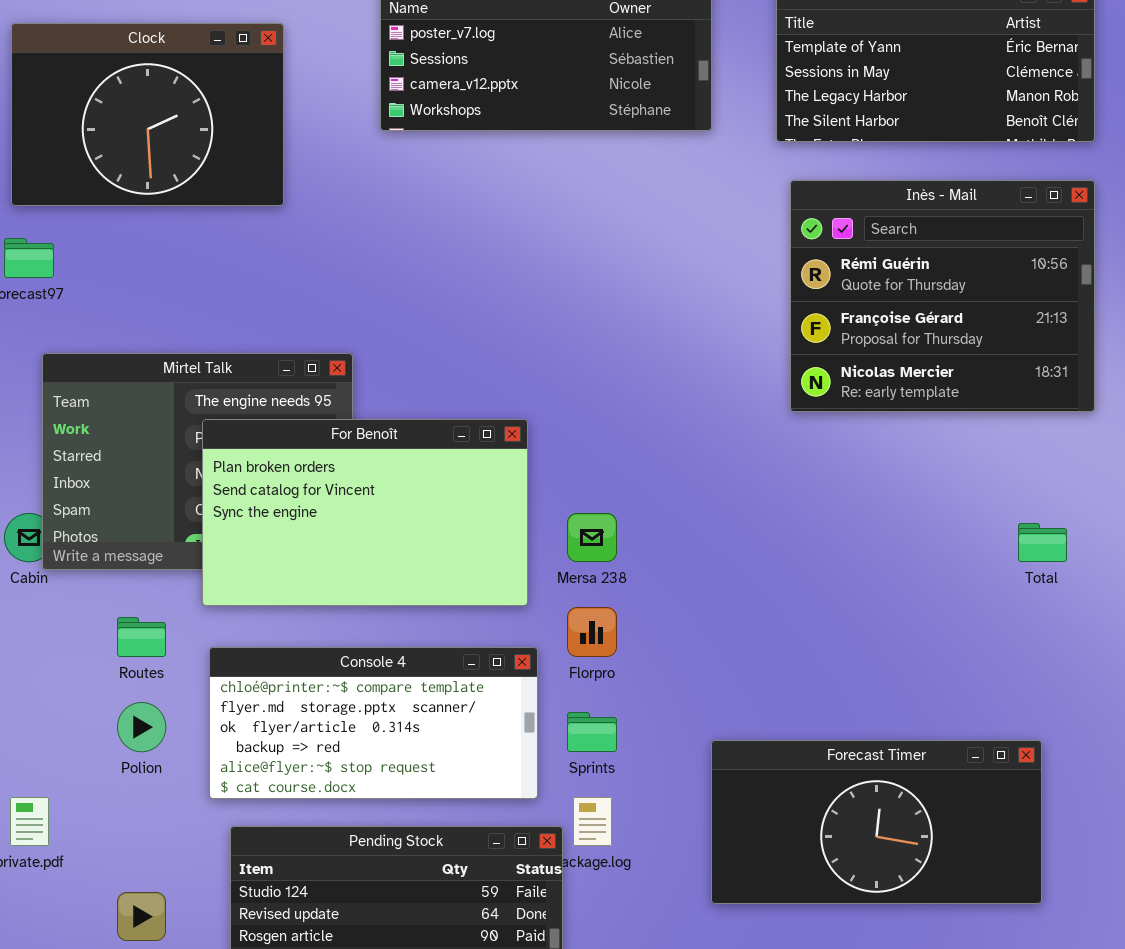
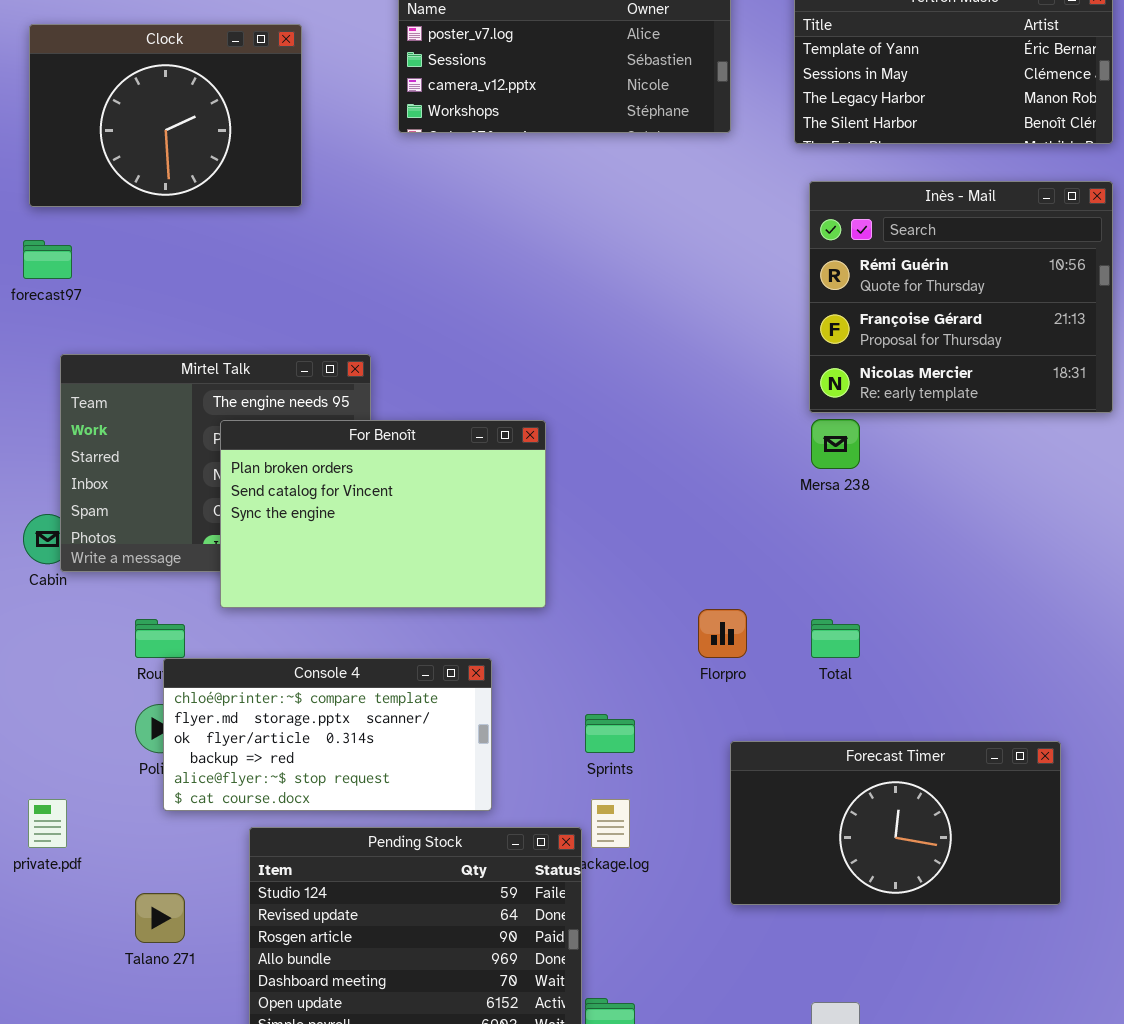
Mersa 238: [567,513,617,562] -> [811,419,860,469], moved
Total: [1018,523,1067,562] -> [811,619,860,658], moved
Florpro: [567,607,617,657] -> [698,609,747,658], moved
Console 4: [209,647,538,799] -> [163,658,492,811], moved

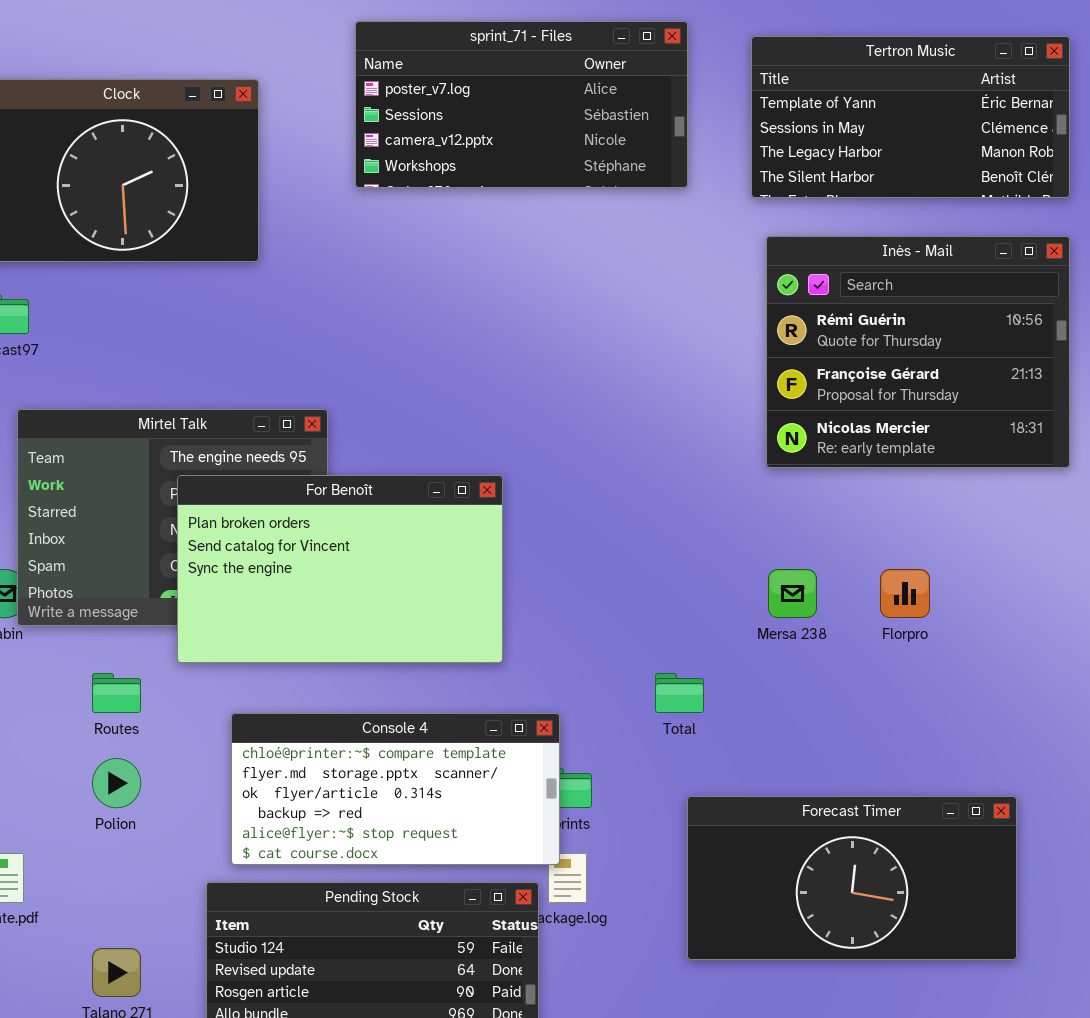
Mersa 238: [811,419,860,469] -> [768,569,817,618], moved
Florpro: [698,609,747,658] -> [880,569,930,618], moved
Total: [811,619,860,658] -> [655,673,704,713], moved
Console 4: [163,658,492,811] -> [231,713,560,865], moved

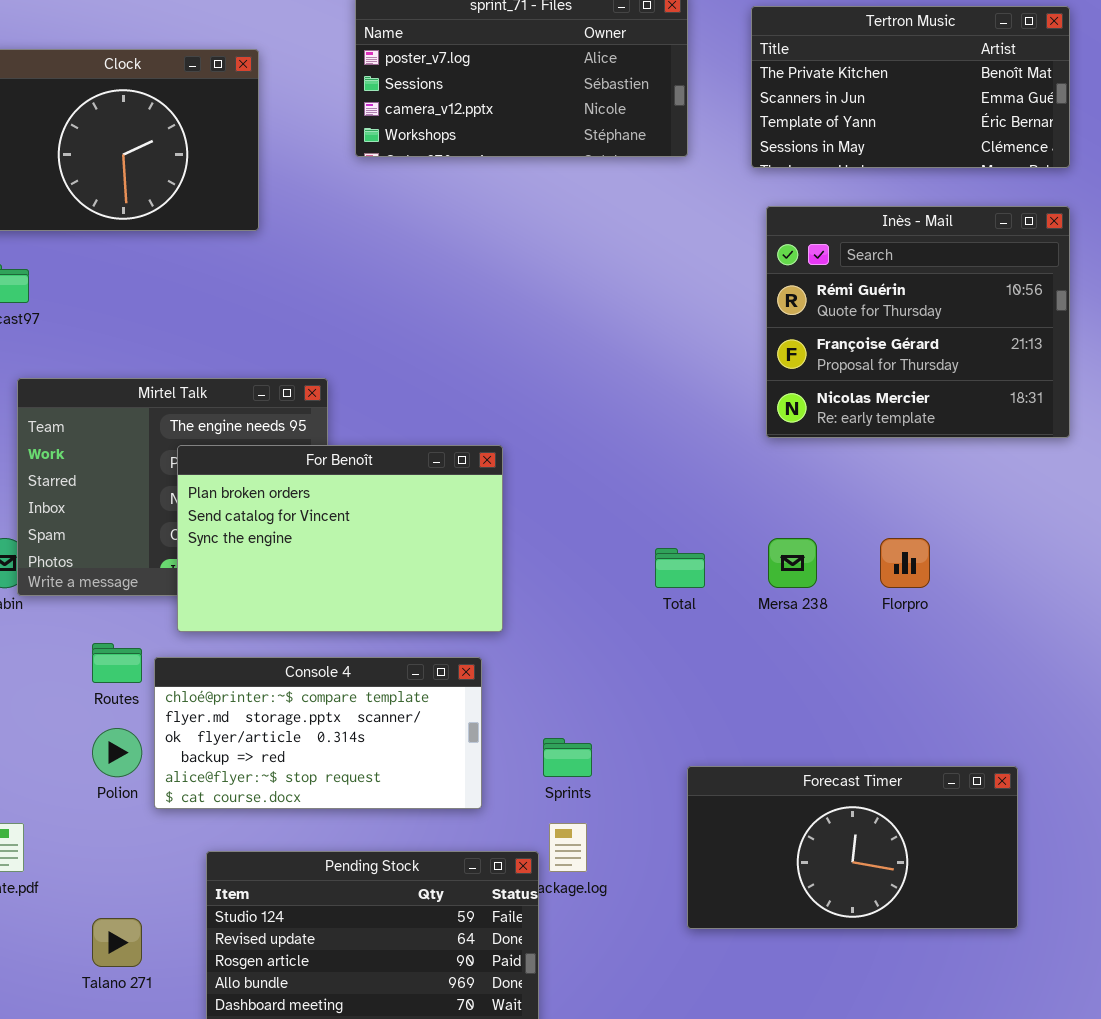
Tertron Music: [751,36,1070,198] -> [751,6,1070,168], scrolled up 2 rows
Total: [655,673,704,713] -> [655,548,705,588], moved
Console 4: [231,713,560,865] -> [154,657,482,809], moved

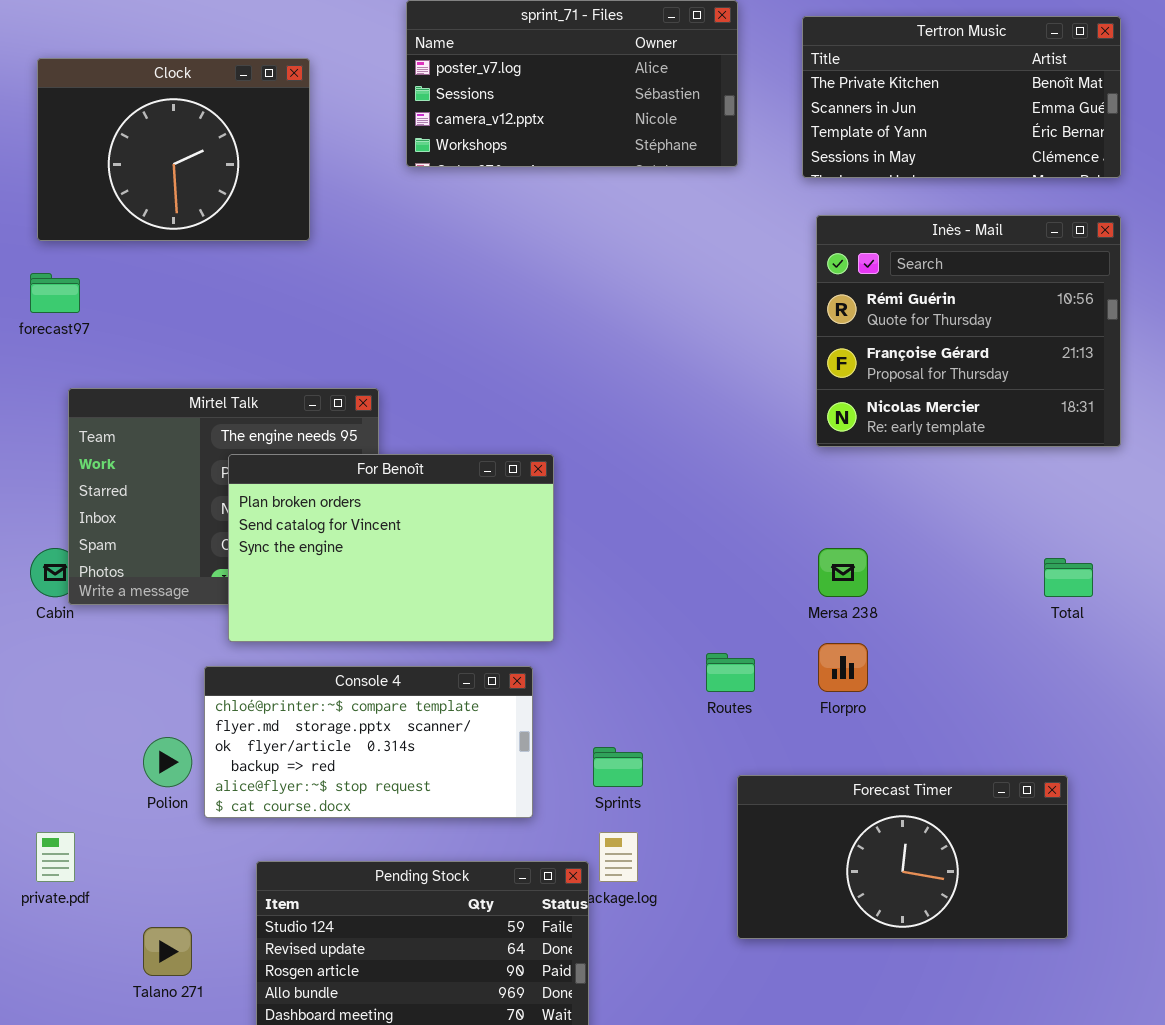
Florpro: [880,538,930,588] -> [818,643,868,692], moved
Total: [655,548,705,588] -> [1044,558,1093,597], moved
Routes: [92,643,142,683] -> [706,653,755,692], moved

